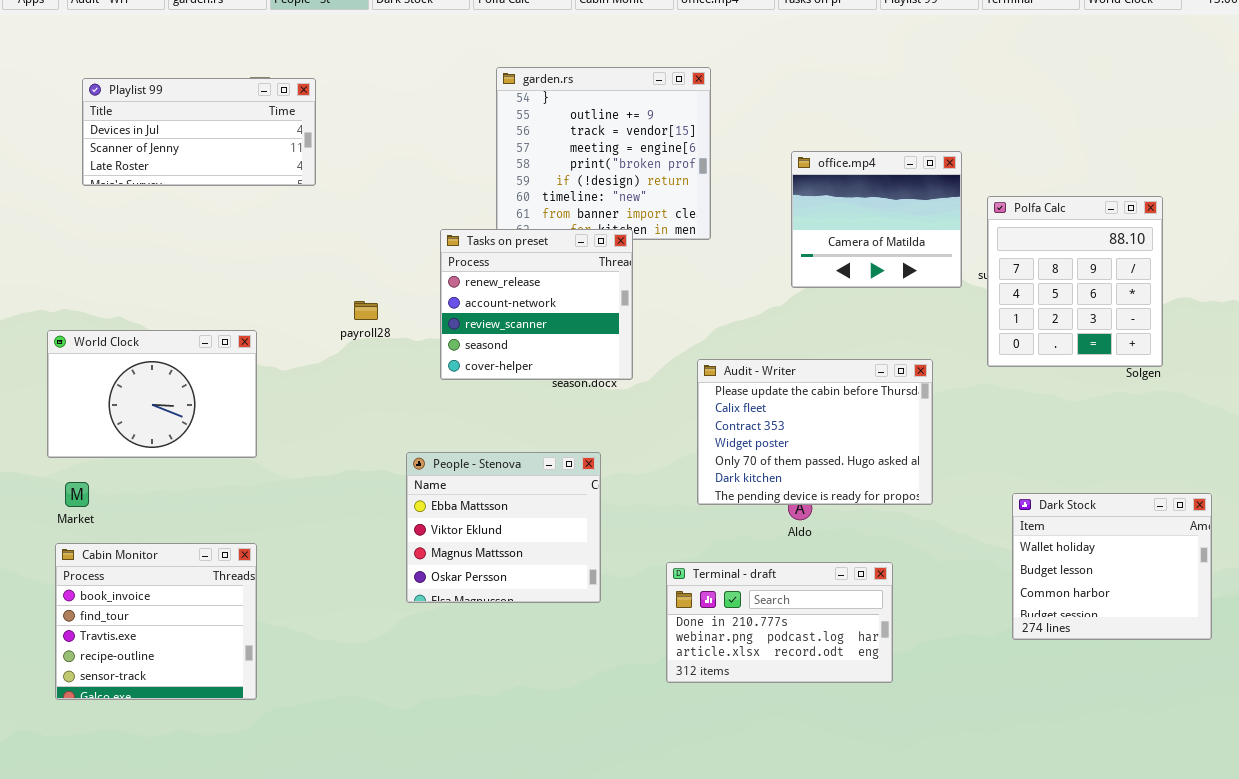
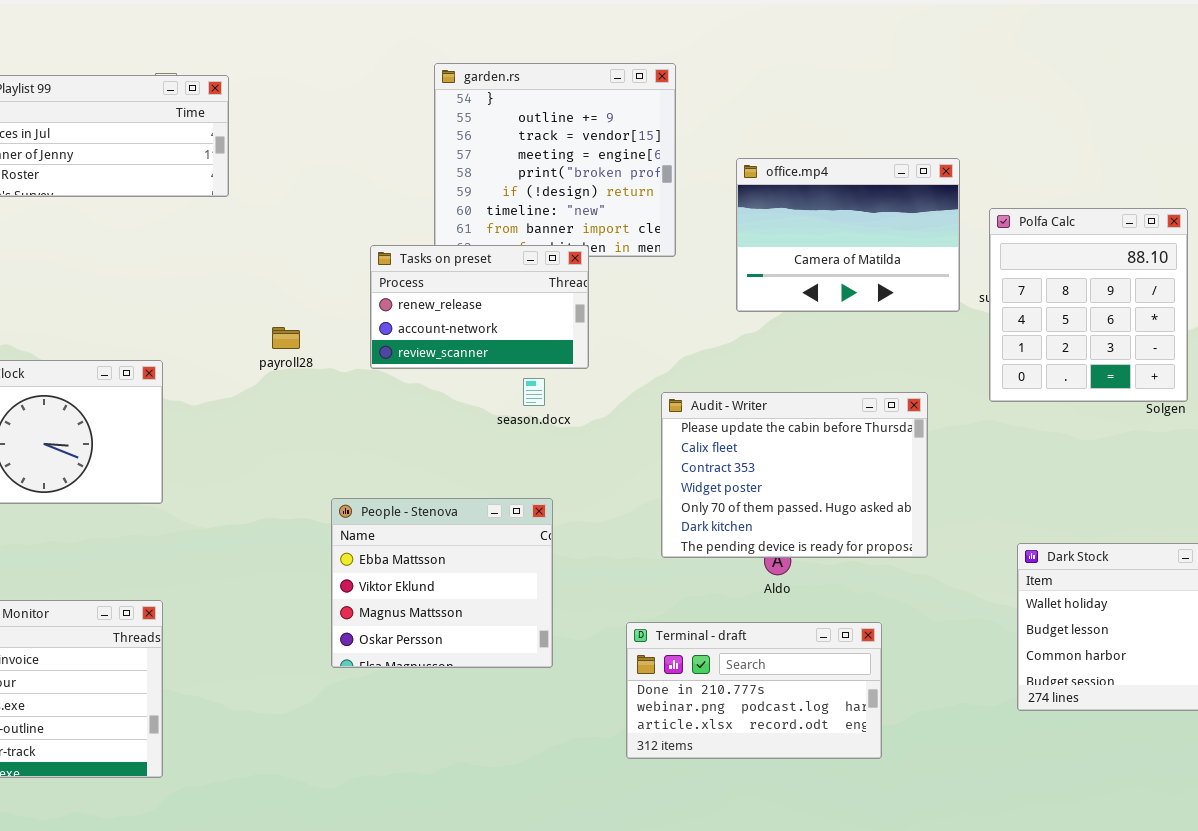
office.mp4: [791,151,962,288] -> [736,158,960,312], resized
Tasks on preset: [440,229,633,380] -> [370,245,589,369], resized

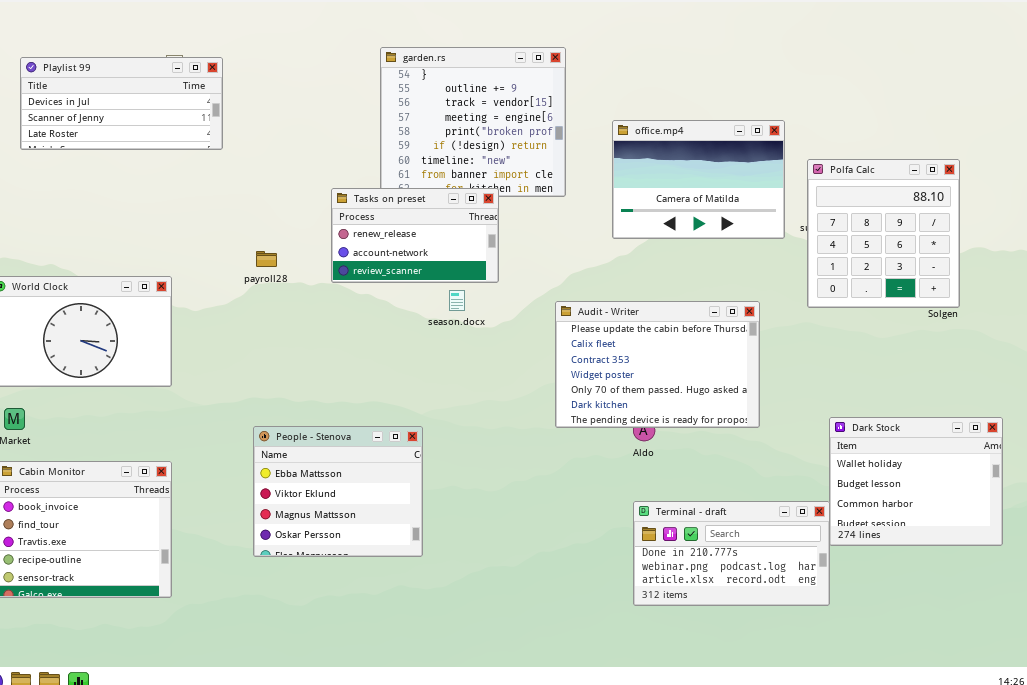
People - Stenova: [331,498,553,668] -> [253,426,423,557], moved
Terminal - draft: [626,622,882,759] -> [633,501,830,606], moved

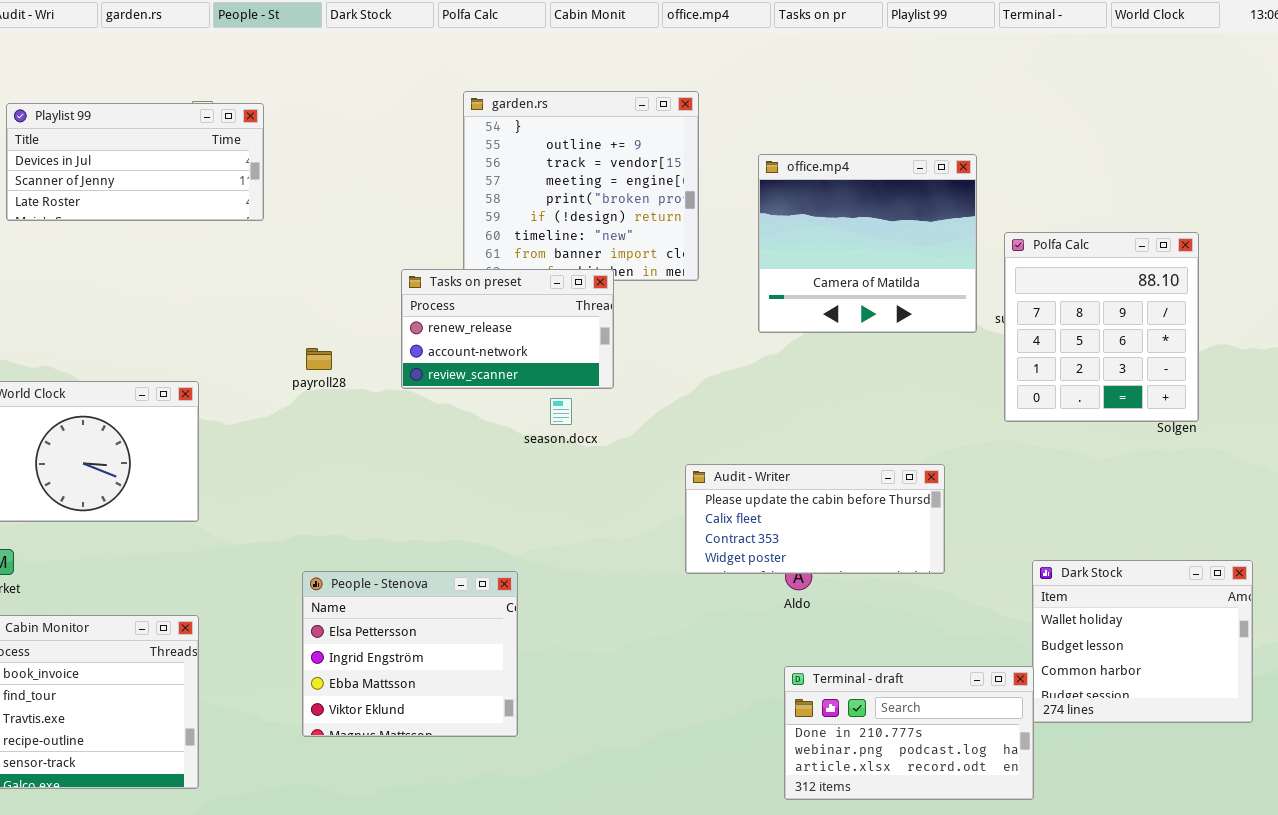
office.mp4: [612,120,785,239] -> [758,154,977,333], resized
Audit - Writer: [555,301,760,428] -> [685,464,945,574], resized
People - Stenova: [253,426,423,557] -> [302,571,518,737], scrolled up 2 rows

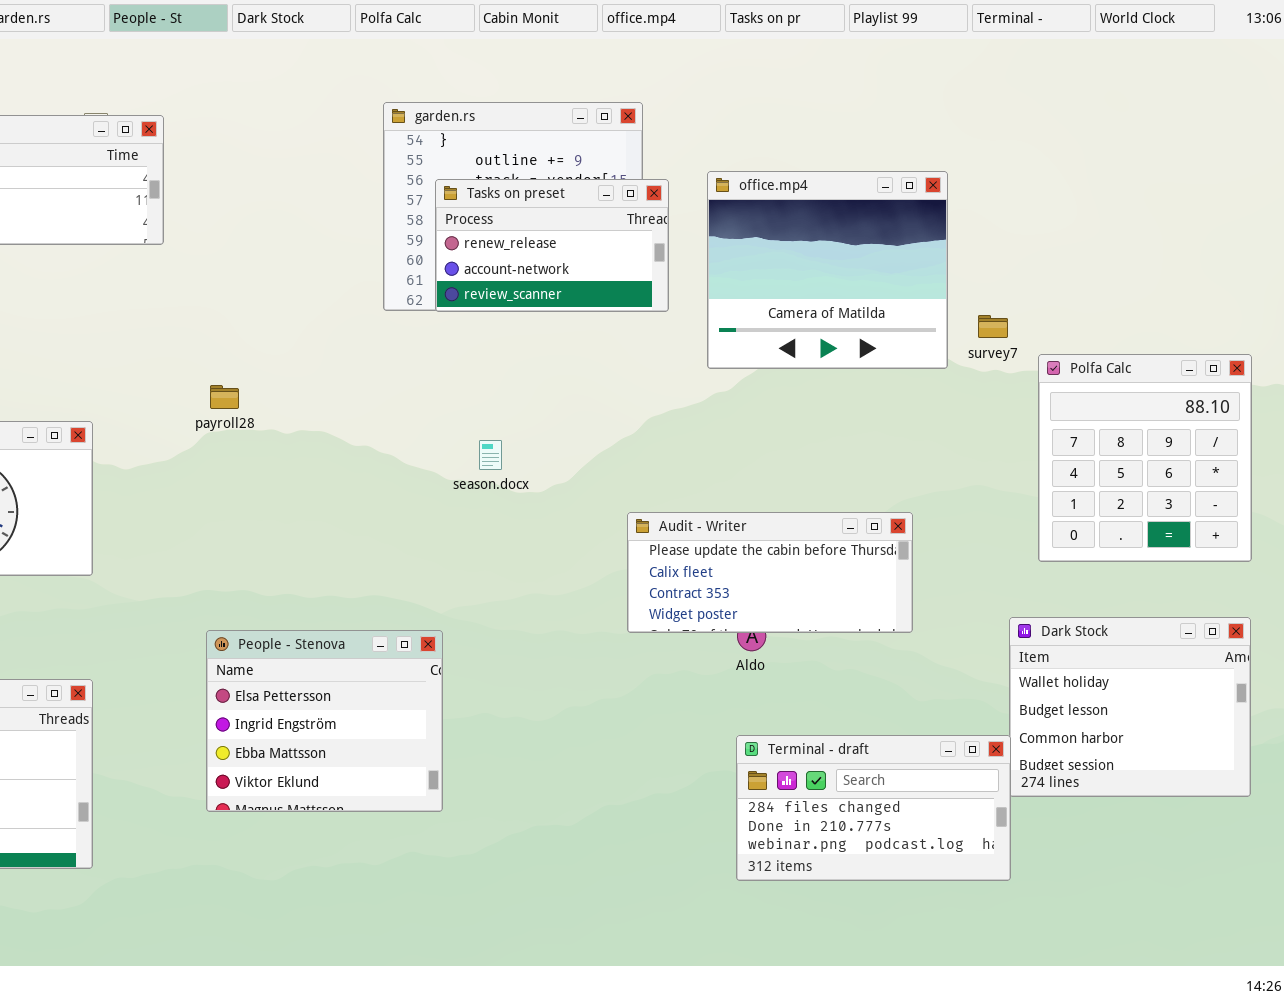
Polfa Calc: [1004,232,1199,422] -> [1038,354,1252,562], moved
Tasks on preset: [401,269,614,389] -> [435,179,669,312], moved
Terminal - draft: [784,666,1034,800] -> [736,735,1011,881], scrolled up 1 row

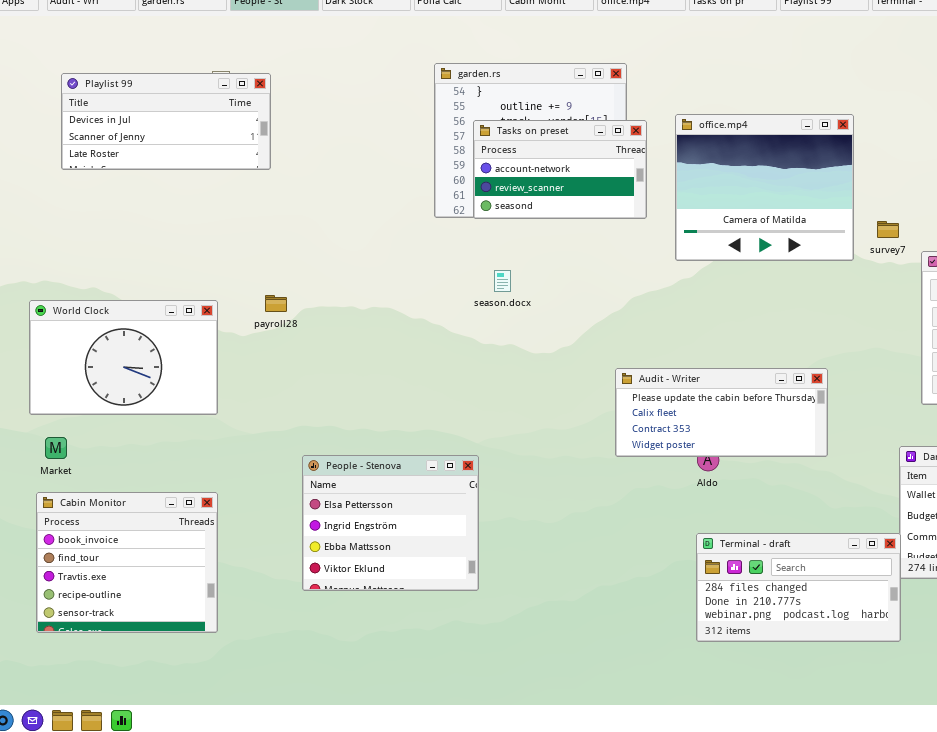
Tasks on preset: [435,179,669,312] -> [473,120,647,219], scrolled down 1 row
payroll28: [210,385,239,409] -> [265,295,287,312], moved
season.docx: [479,440,502,470] -> [494,270,511,292], moved

